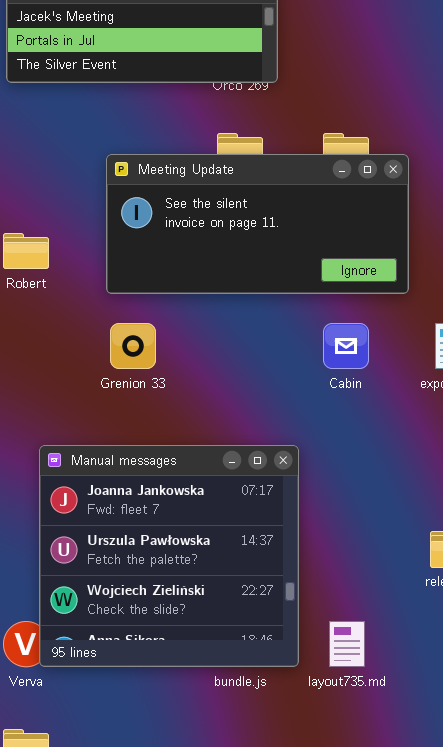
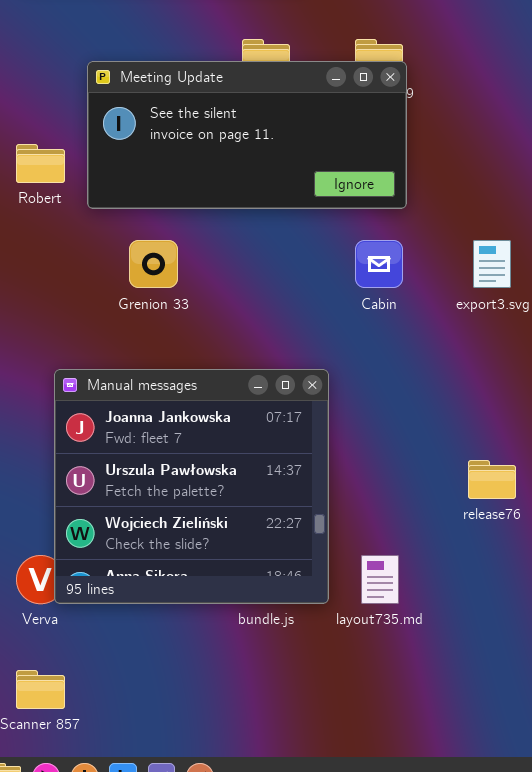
Meeting Update: [106,154,409,294] -> [87,61,407,209], moved

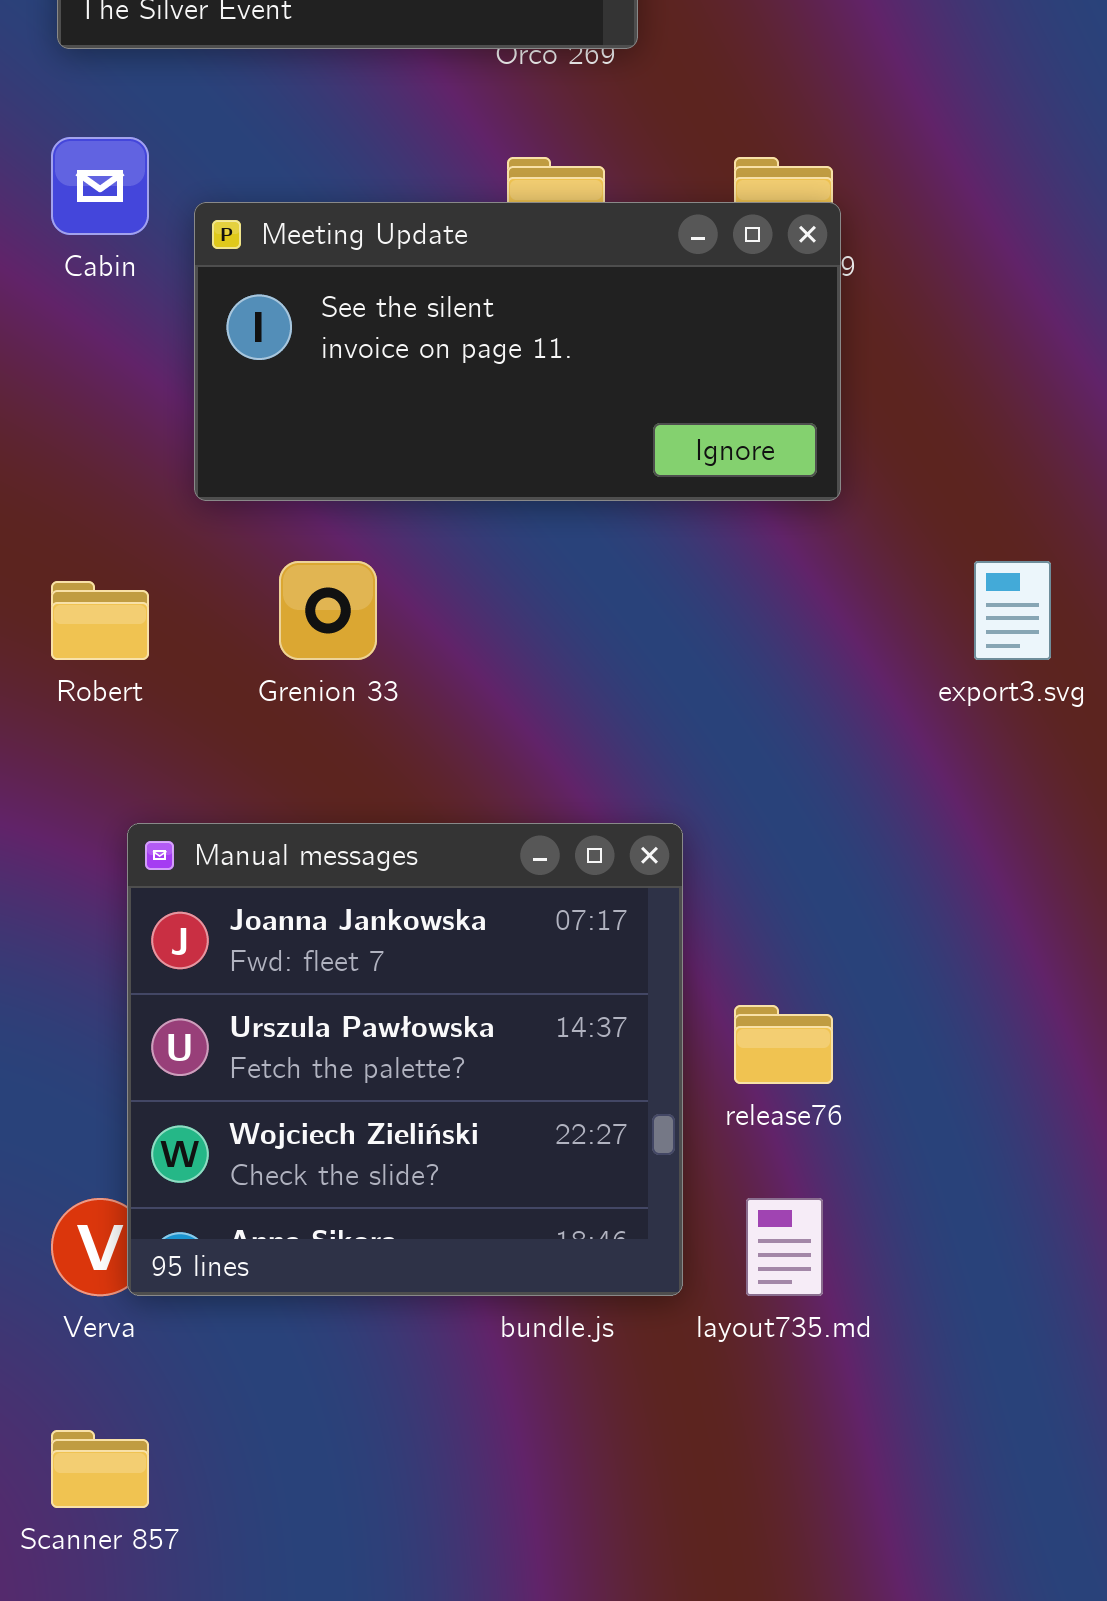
Robert: [16,144,65,183] -> [51,581,149,660], moved
Cabin: [355,240,403,288] -> [51,137,149,235], moved
release76: [468,460,516,499] -> [734,1005,833,1084], moved

